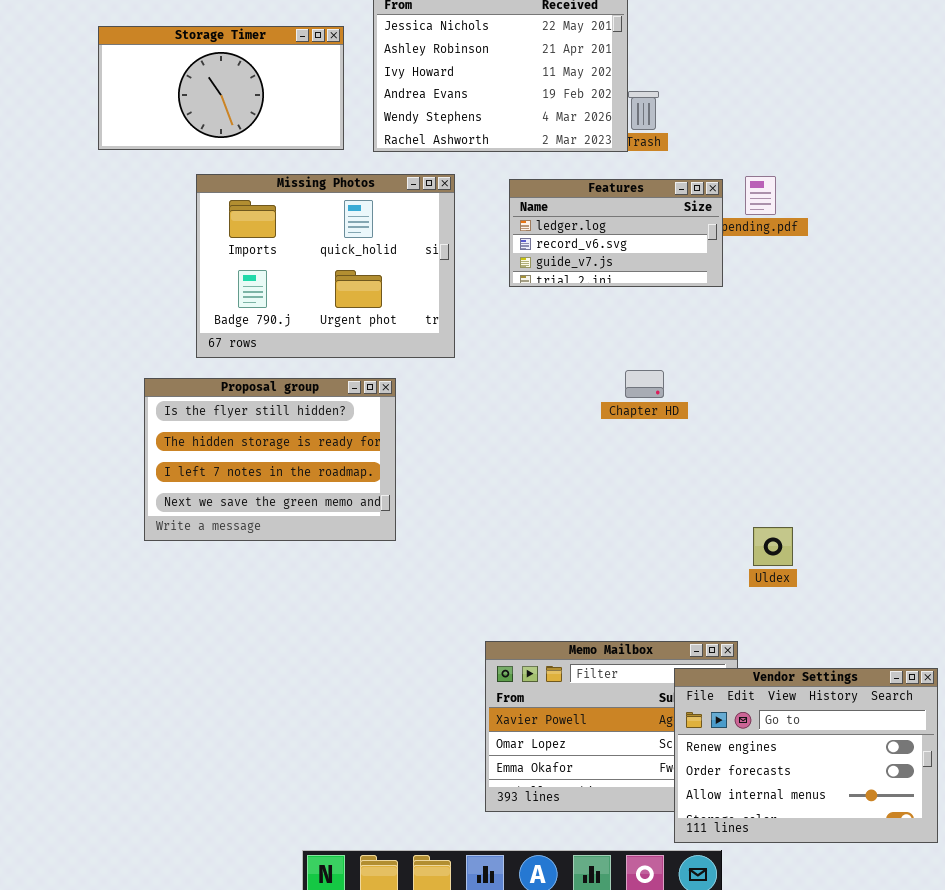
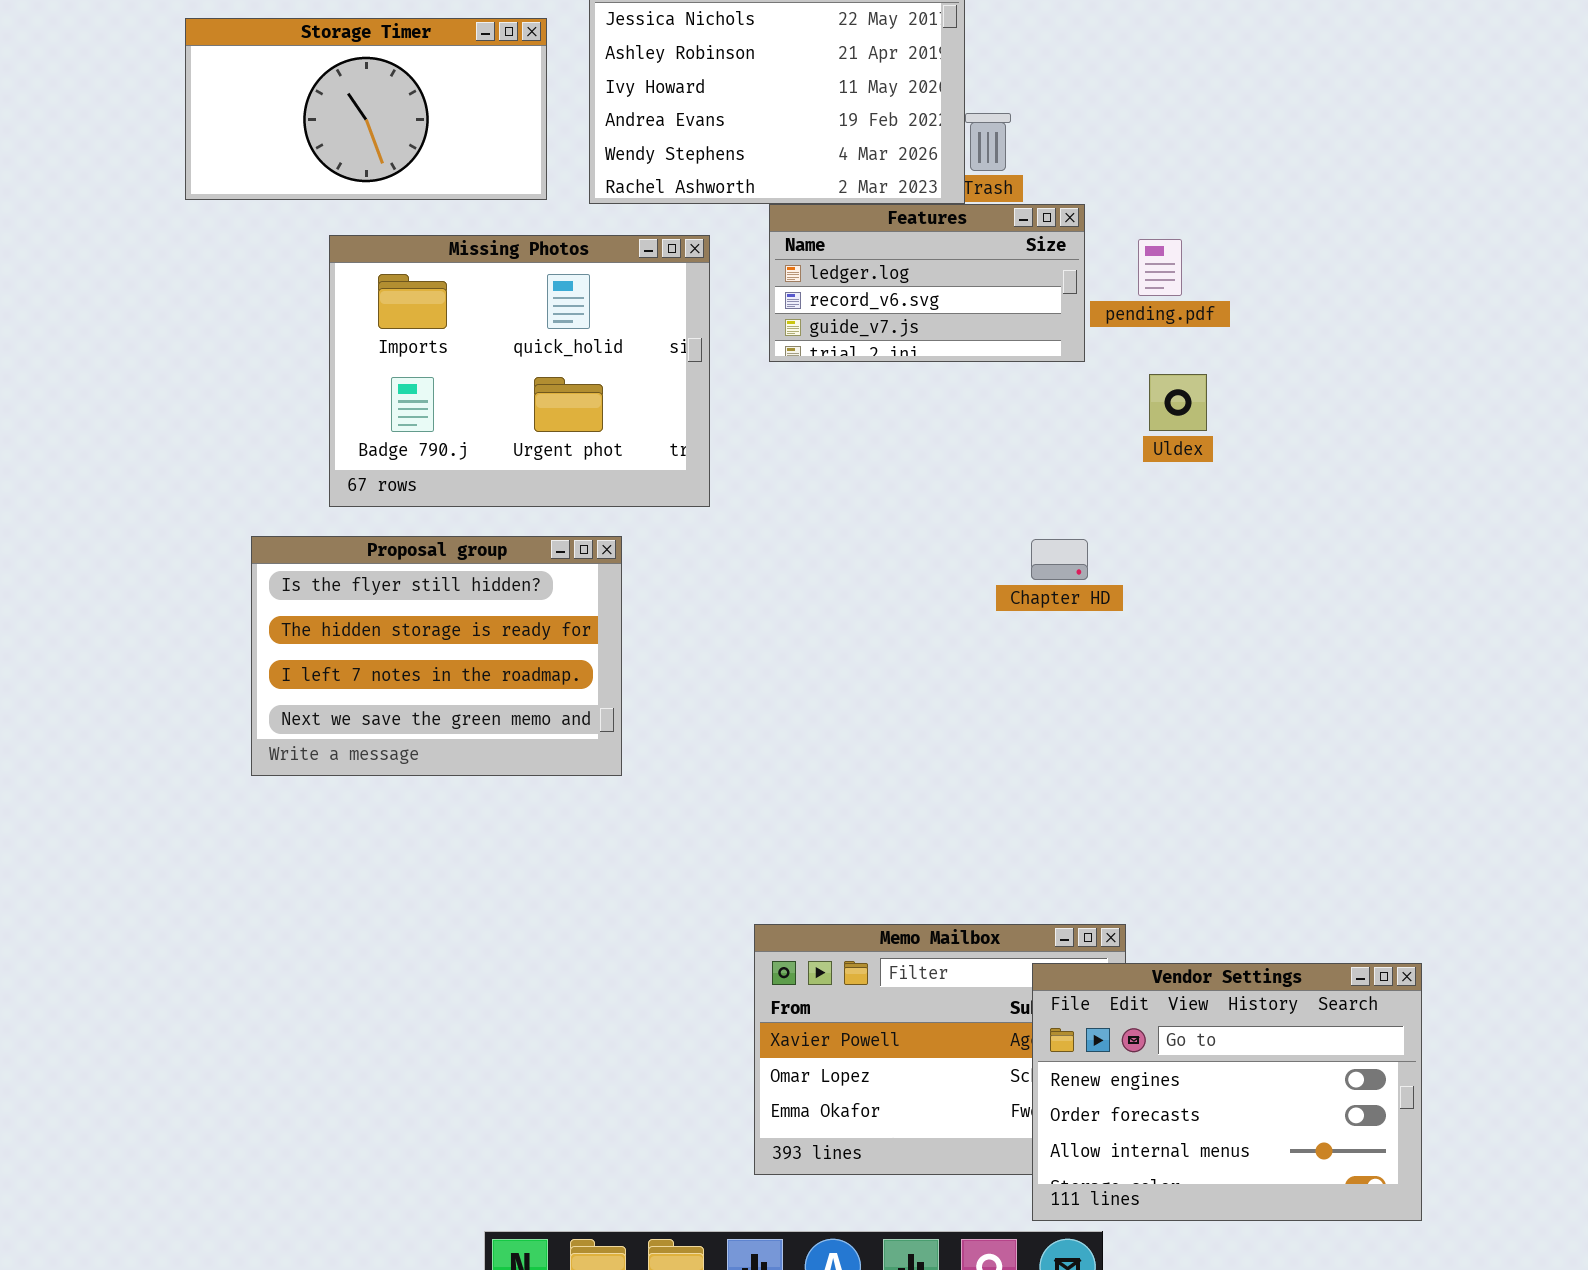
Features: [509,179,723,287] -> [769,204,1085,362], moved
Chapter HD: [625,370,664,398] -> [1031,539,1088,580], moved
Uldex: [753,527,793,566] -> [1149,374,1207,431], moved

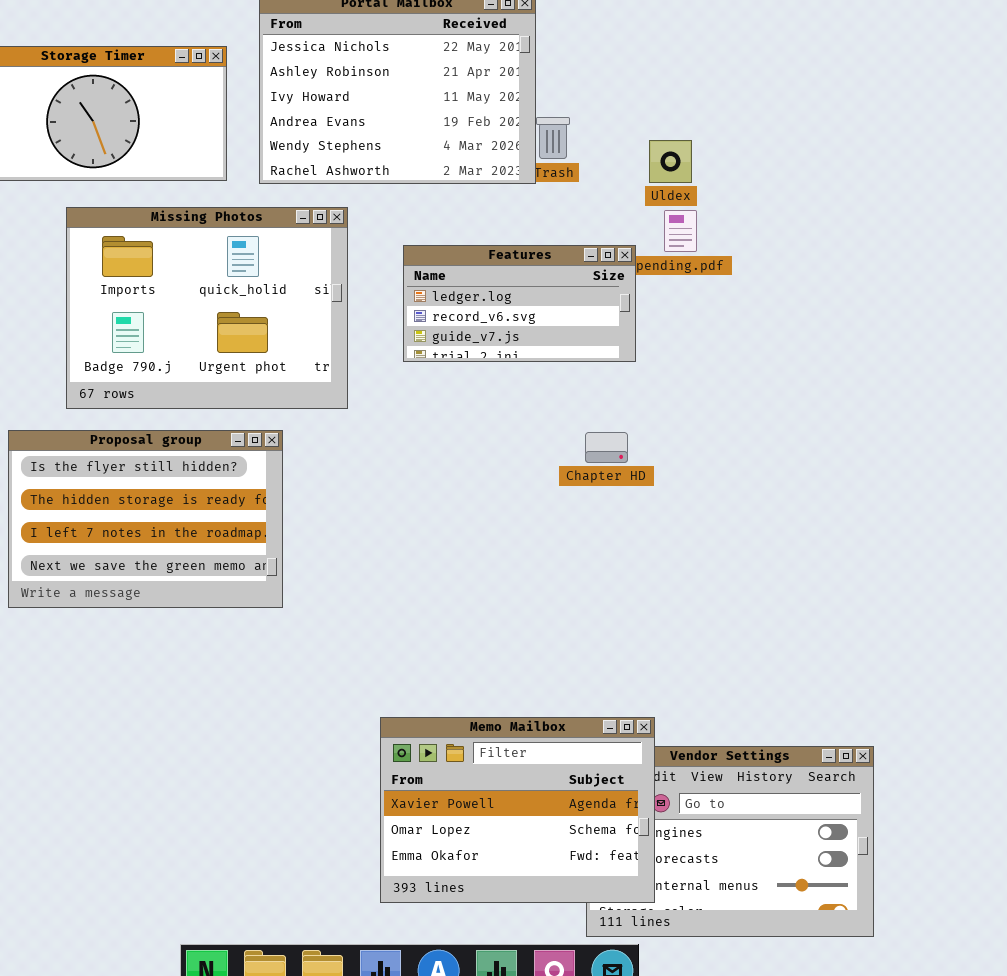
Features: [769,204,1085,362] -> [403,245,636,362], moved
Uldex: [1149,374,1207,431] -> [649,140,692,183], moved
Memo Mailbox: [754,924,1126,1175] -> [380,717,655,903], raised

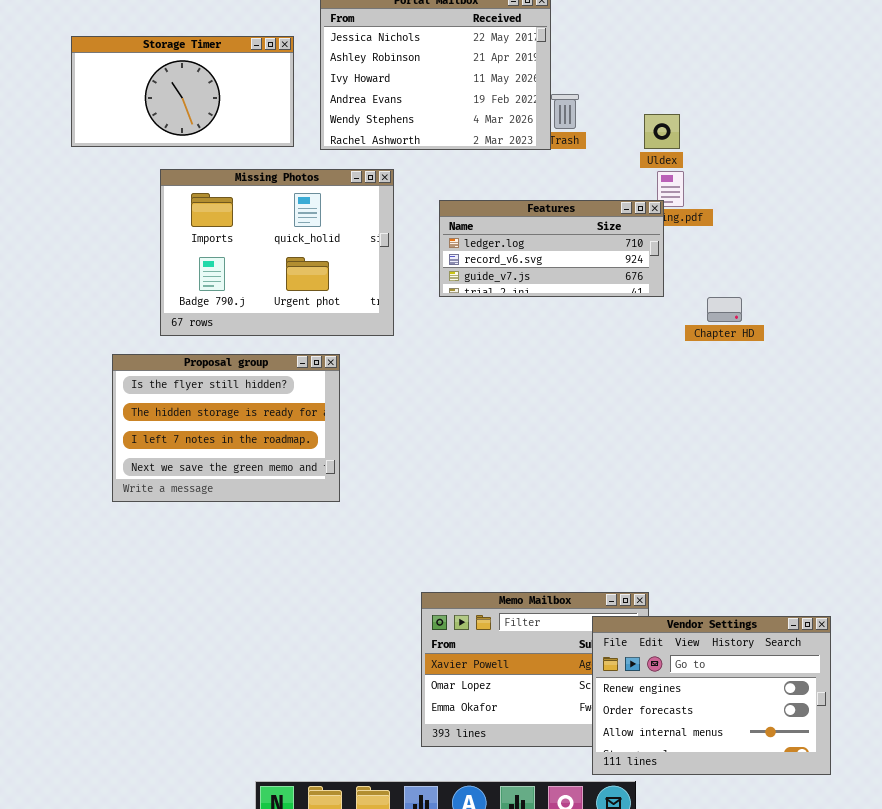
Features: [403,245,636,362] -> [439,200,664,297], resized
Chapter HD: [585,432,628,463] -> [707,297,742,322], moved
Vendor Settings: [586,746,874,937] -> [592,616,831,775], raised

